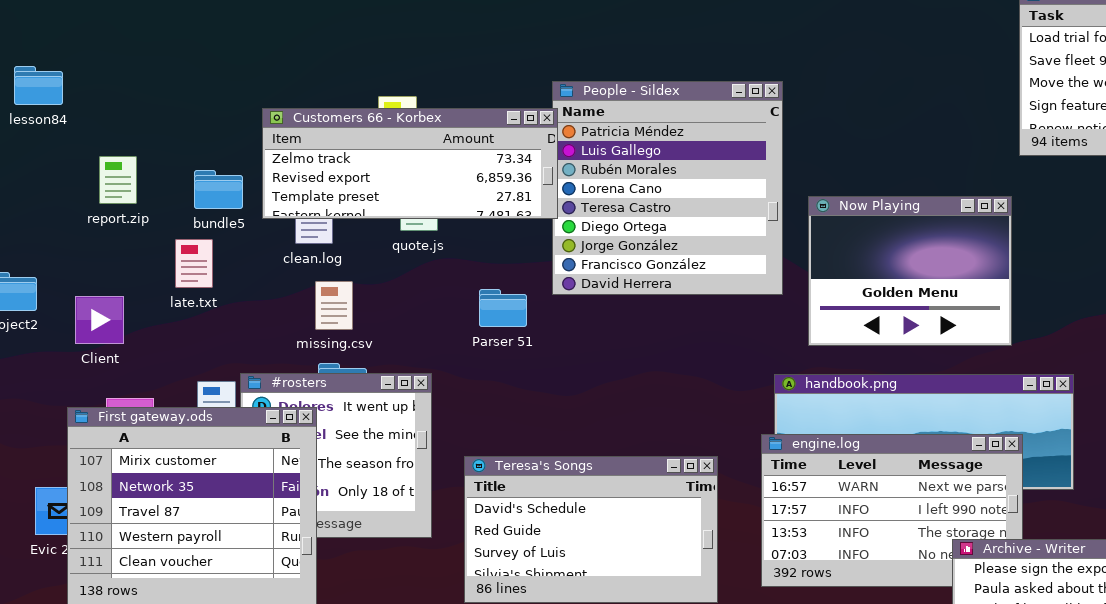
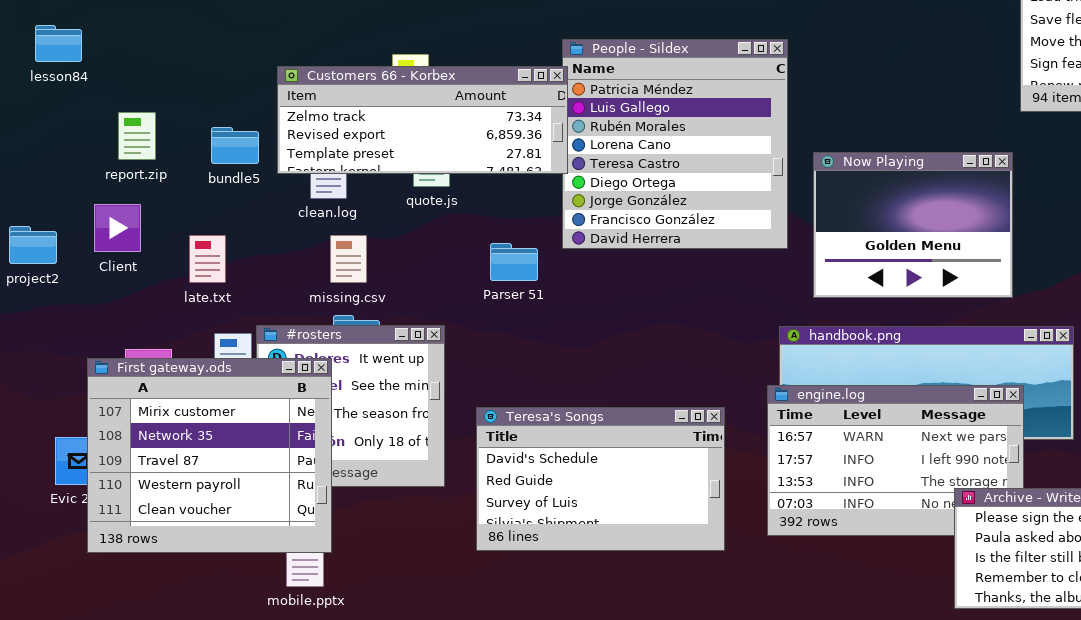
late.txt: [175,239,213,288] -> [189,235,226,283], moved
Client: [75,296,124,344] -> [94,204,141,252], moved

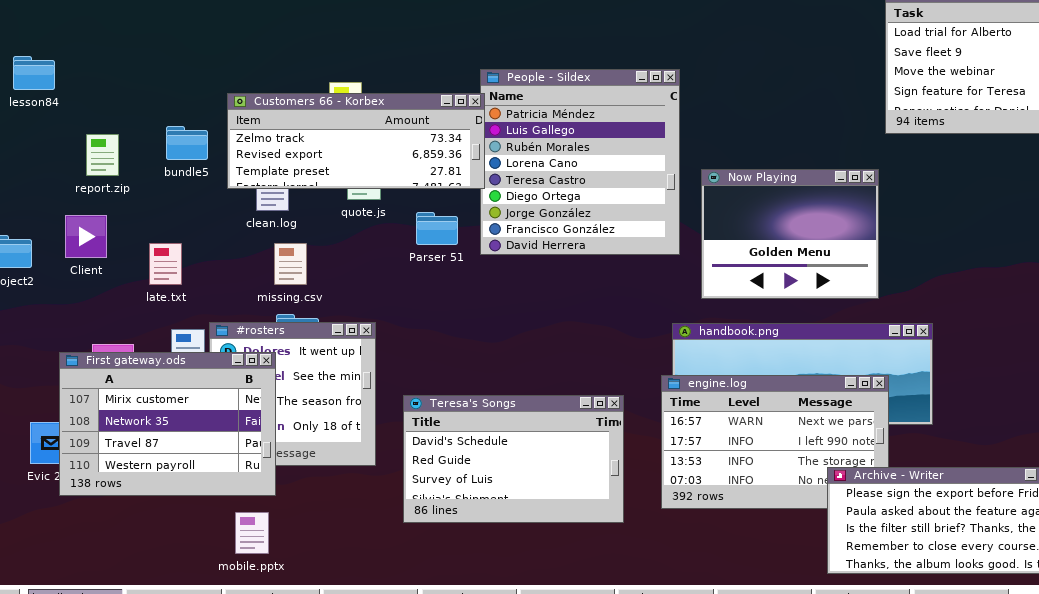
bundle5: [211,127,259,164] -> [166,126,208,160], moved
Parser 51: [490,243,538,281] -> [416,212,458,245], moved
First gateway.ods: [87,358,332,553] -> [59,352,276,496], resized

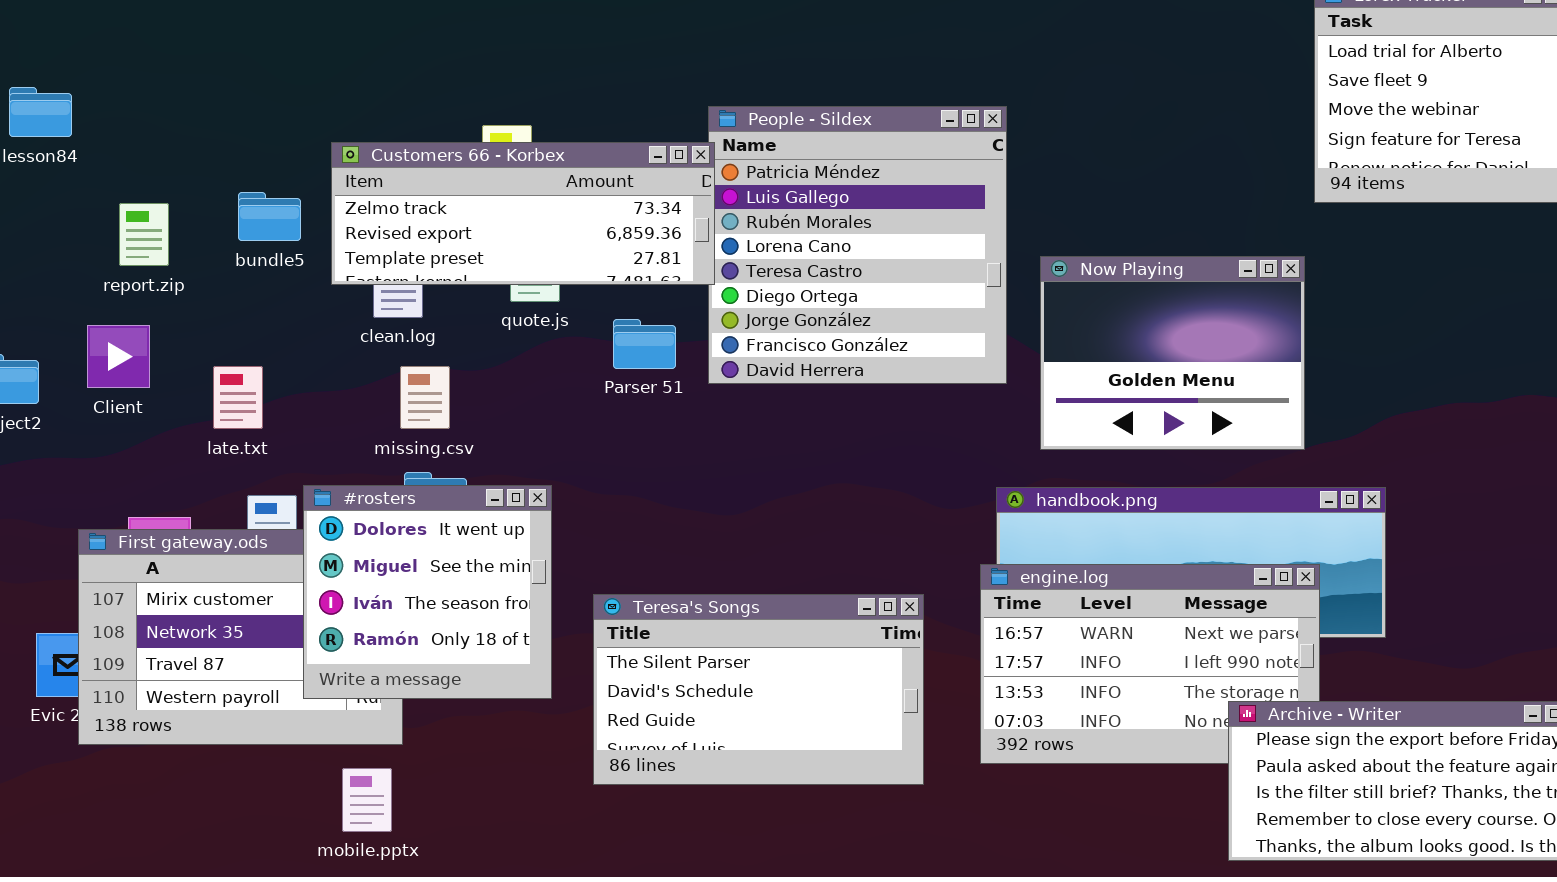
#rosters: [209,322,376,466] -> [303,485,552,699], raised
Teresa's Songs: [403,395,624,523] -> [593,594,924,785], scrolled up 1 row

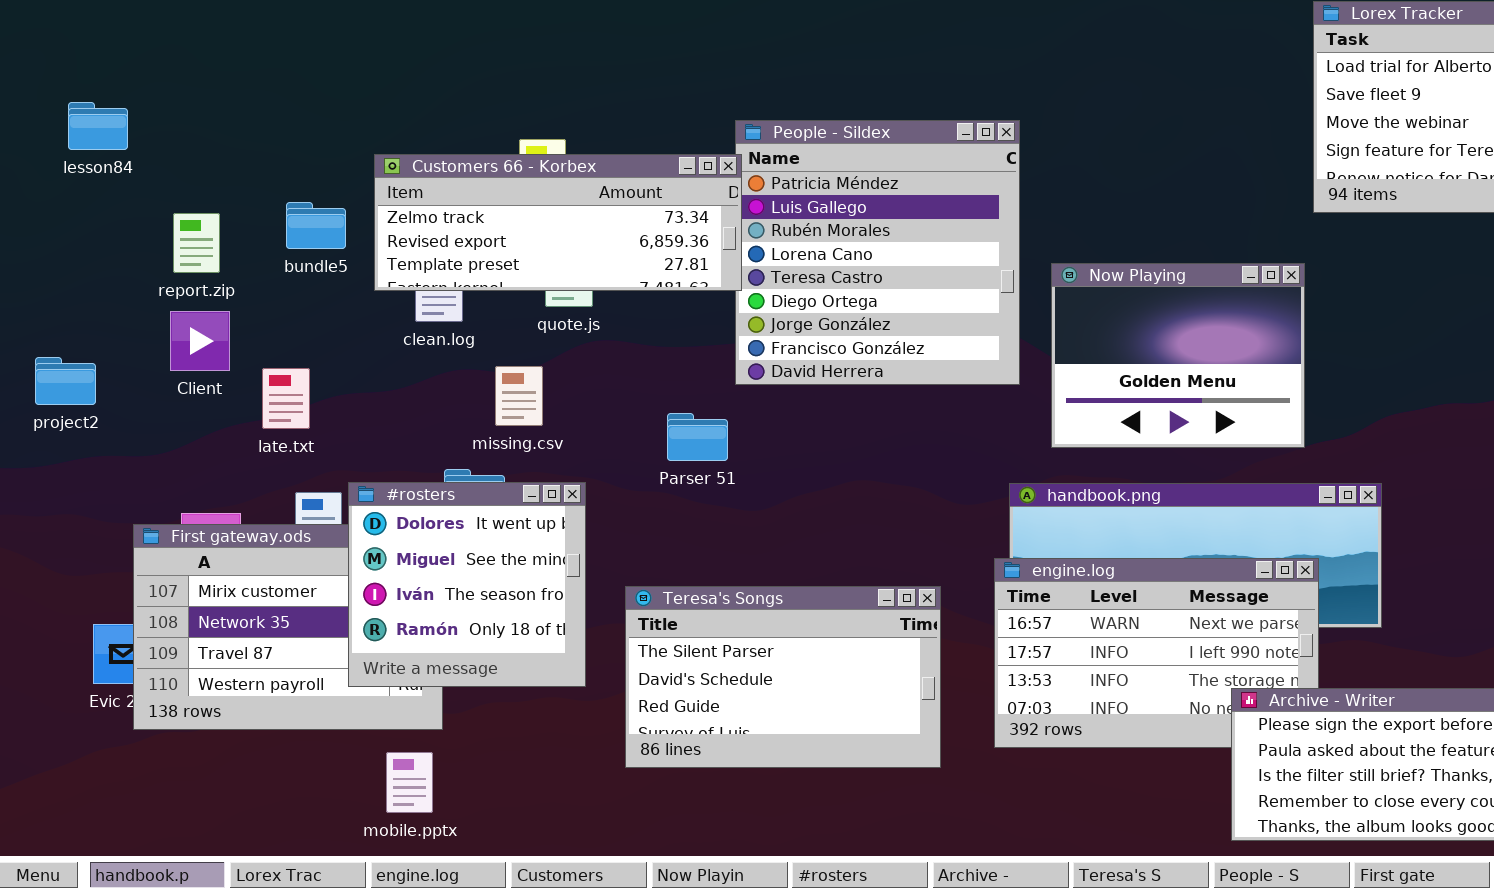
Parser 51: [613,319,676,369] -> [667,413,728,461], moved
Client: [87,325,150,388] -> [170,311,230,371], moved
missing.csv: [400,366,450,429] -> [495,366,543,426], moved

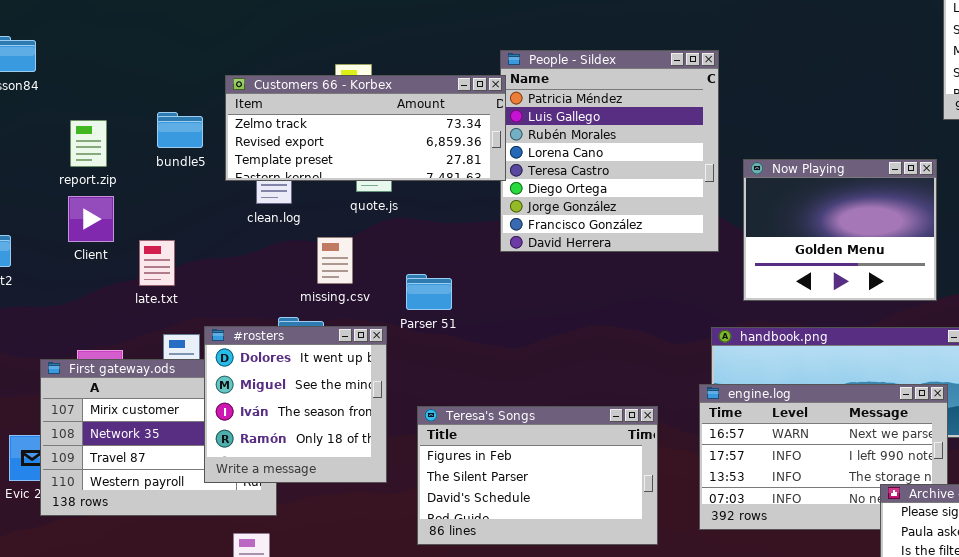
Parser 51: [667,413,728,461] -> [406,274,452,310], moved
Teresa's Songs: [625,586,941,768] -> [417,406,658,545], scrolled up 1 row

